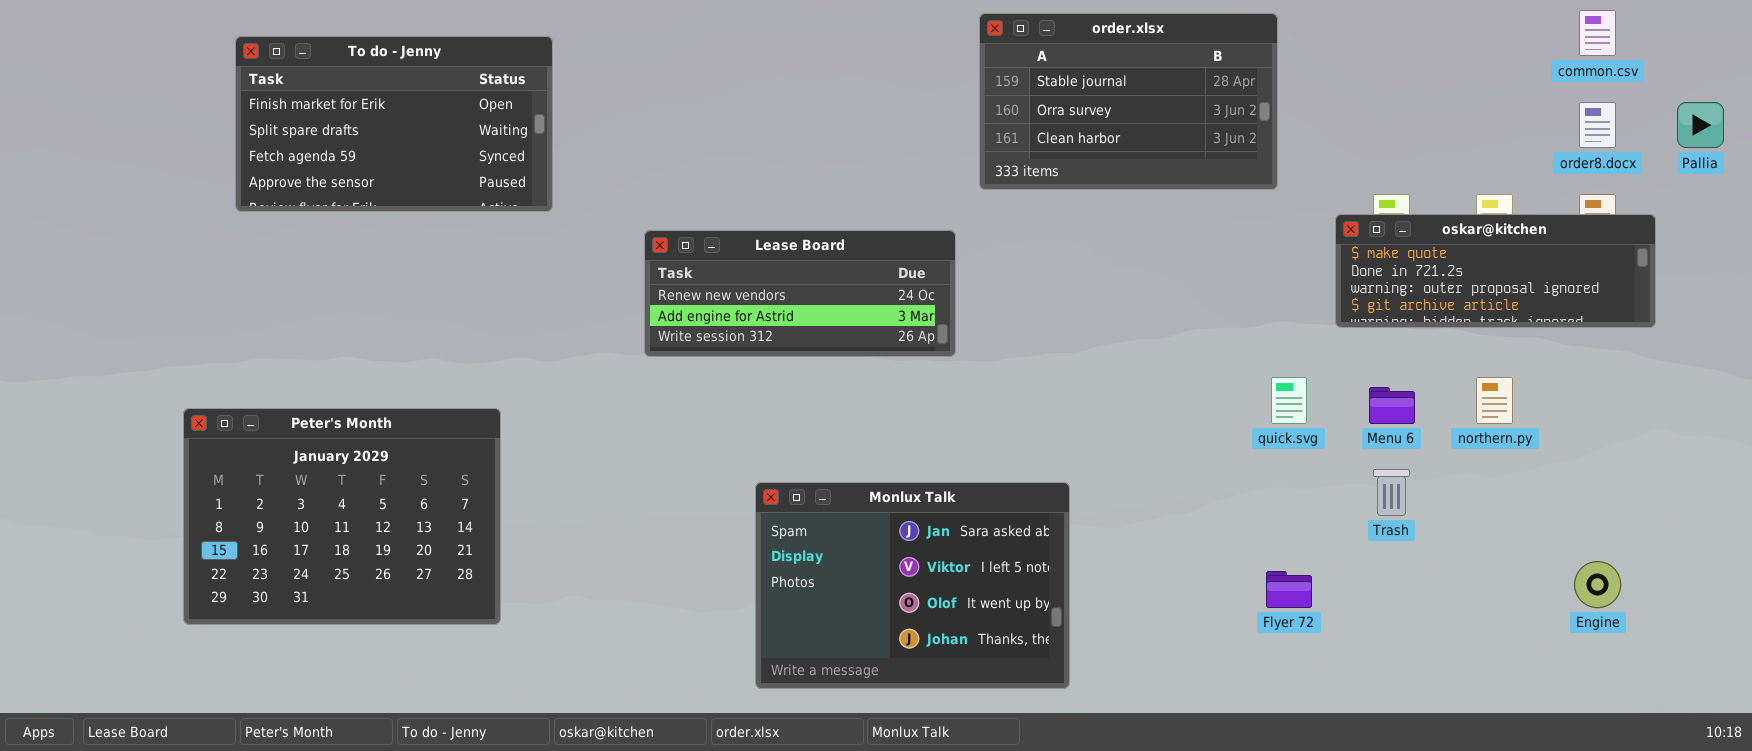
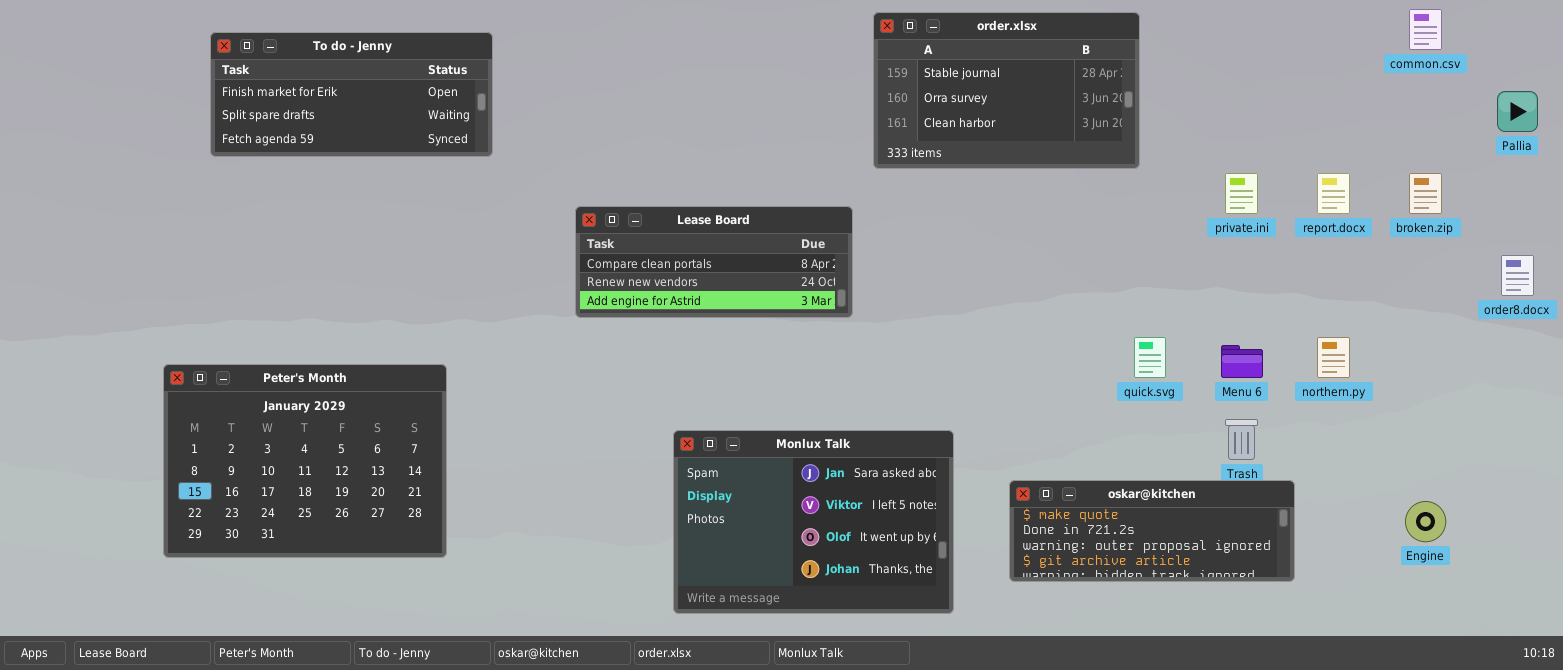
To do - Jenny: [235,36,553,212] -> [210,32,493,157], resized
order8.docx: [1579,102,1616,148] -> [1501,255,1534,296], moved
oskar@kitchen: [1335,214,1656,328] -> [1009,480,1295,582], moved
Lease Board: [644,230,956,357] -> [575,206,853,318], scrolled up 1 row

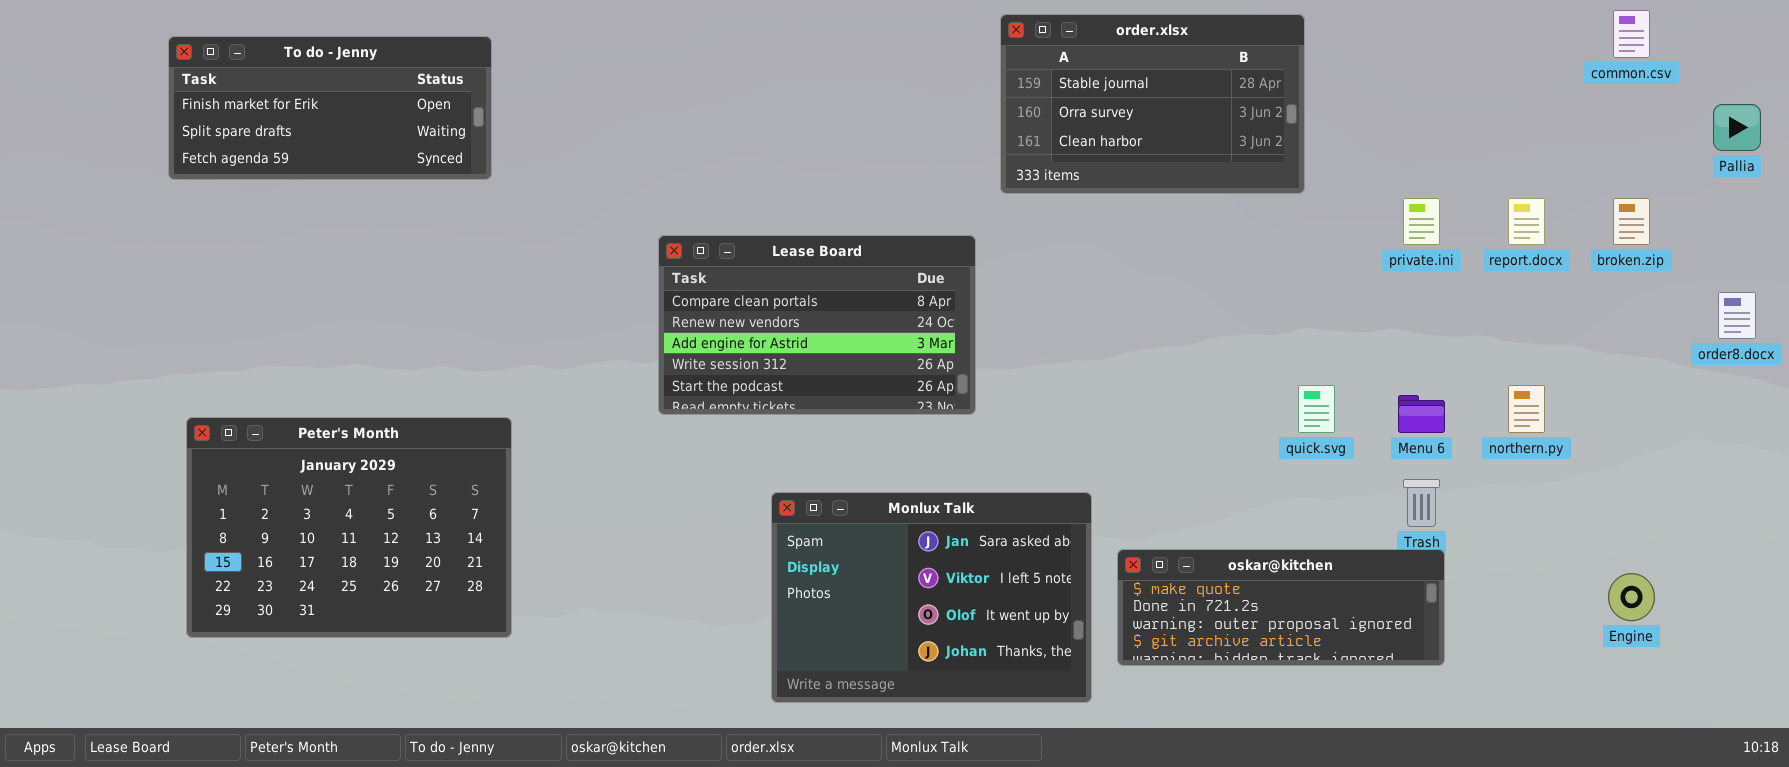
To do - Jenny: [210,32,493,157] -> [168,36,492,180], moved
Lease Board: [575,206,853,318] -> [658,235,976,415], resized
oskar@kitchen: [1009,480,1295,582] -> [1117,549,1445,666], moved

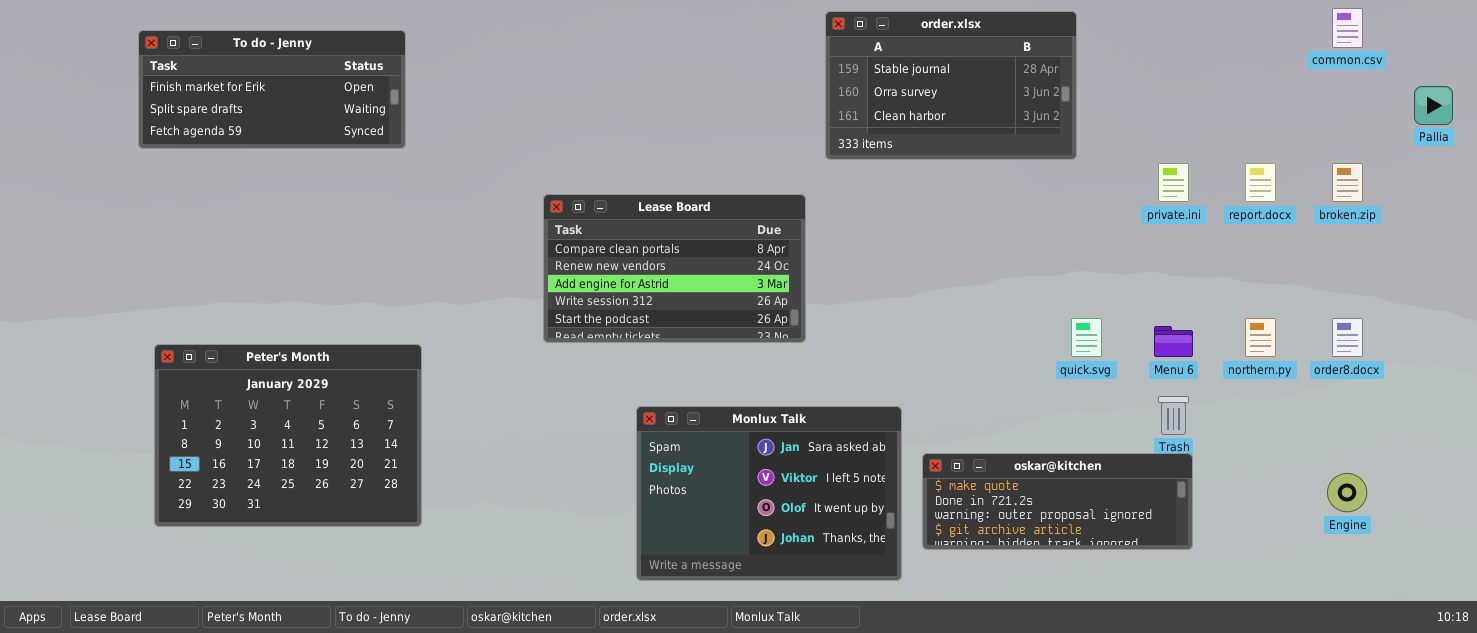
order8.docx: [1718,292,1756,339] -> [1332,318,1363,357], moved

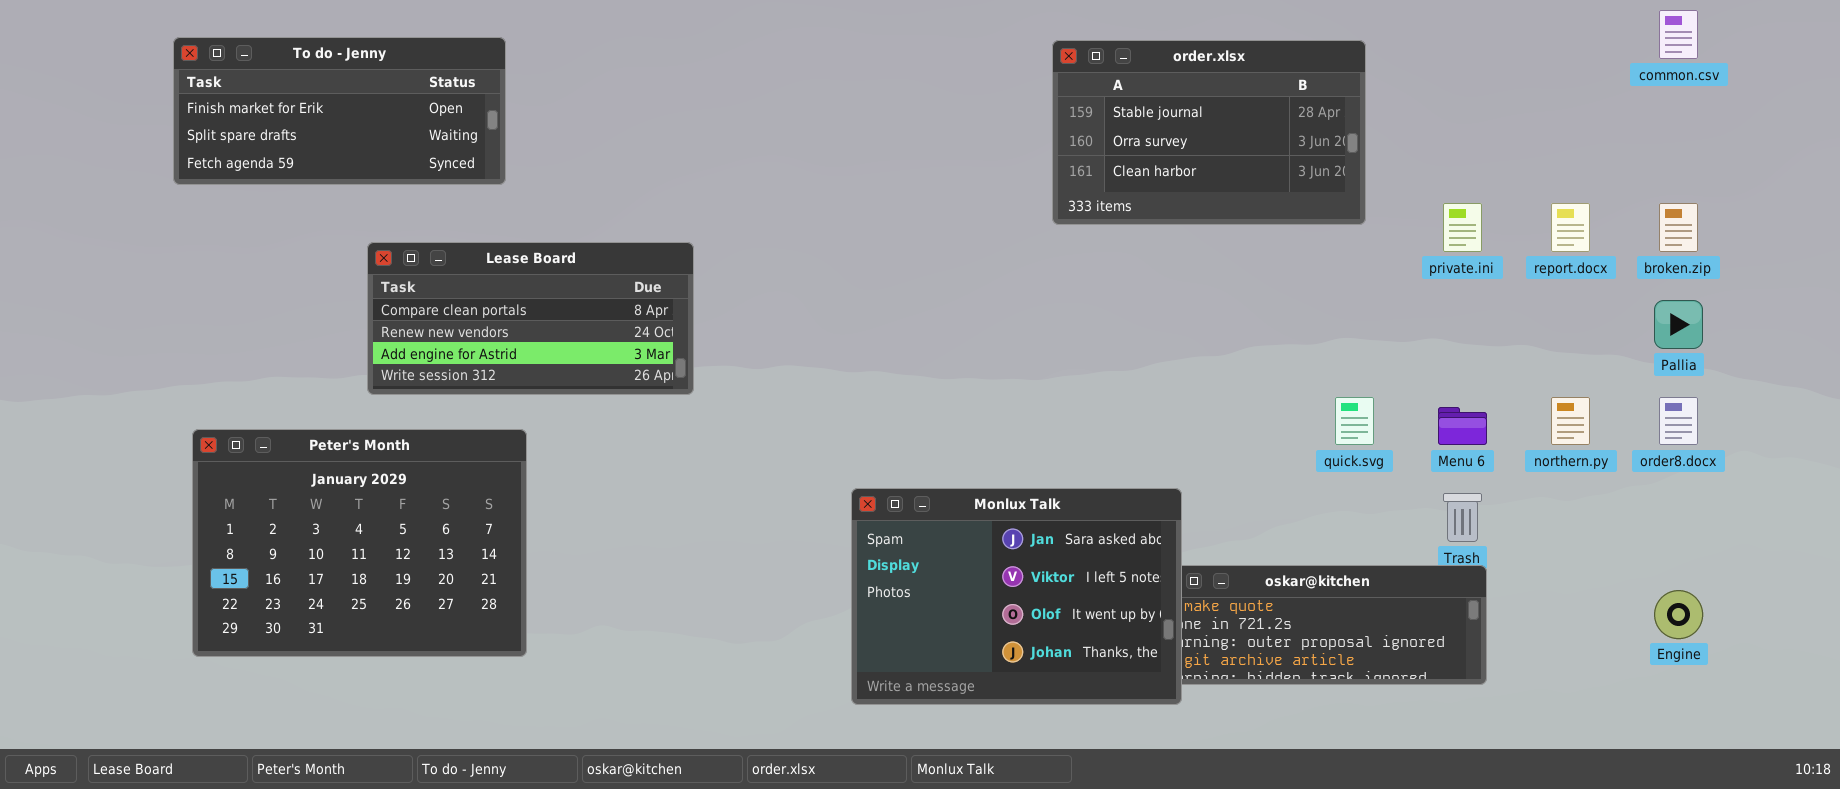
order.xlsx: [825,11,1077,160] -> [1052,40,1366,225], moved
Pallia: [1414,86,1453,125] -> [1654,300,1703,349], moved
Lease Board: [543,194,806,343] -> [367,242,694,395], moved, resized
Monlux Talk: [636,406,902,581] -> [851,488,1182,705], moved

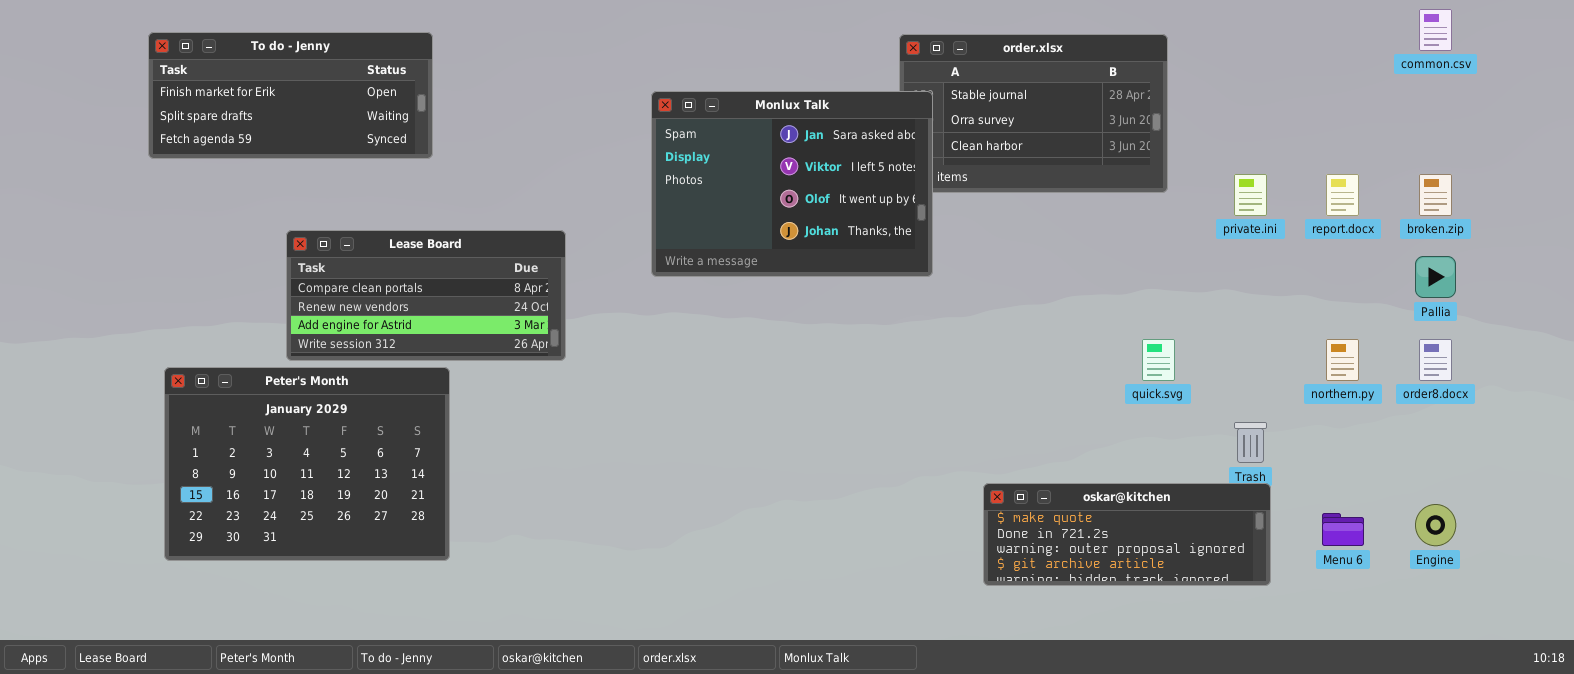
Lease Board: [367,242,694,395] -> [286,230,566,361], moved
Menu 6: [1438,407,1487,445] -> [1322,513,1364,546], moved
Monlux Talk: [851,488,1182,705] -> [651,91,933,277], moved

